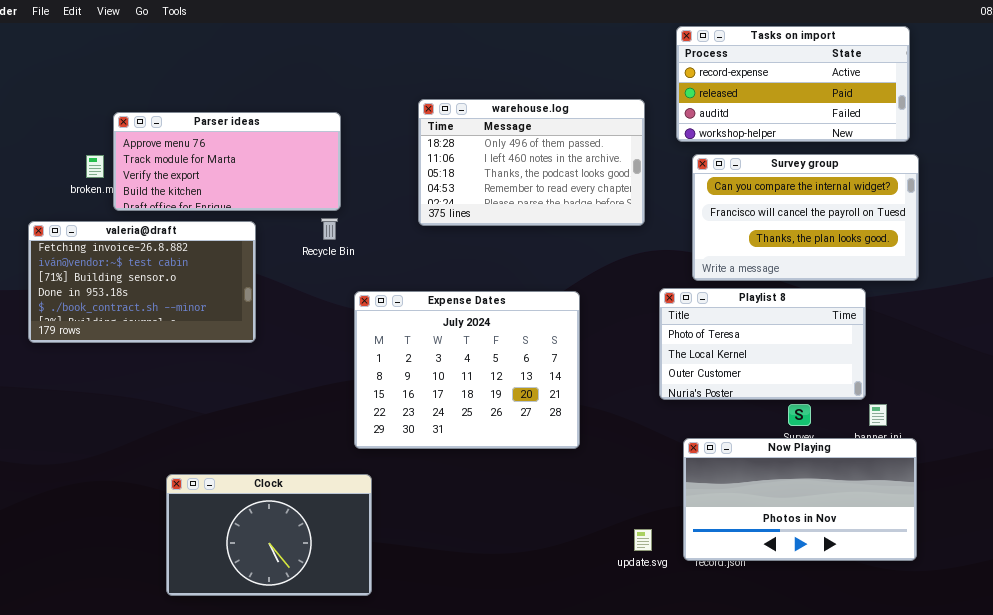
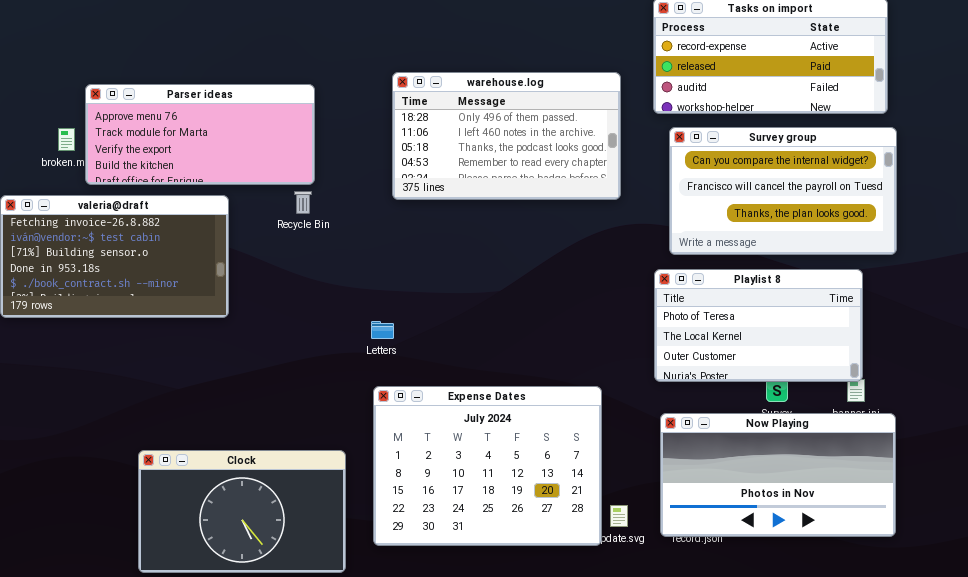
Playlist 8: [659,288,866,400] -> [654,269,863,382], moved
Expense Dates: [354,291,580,449] -> [373,386,602,546], moved

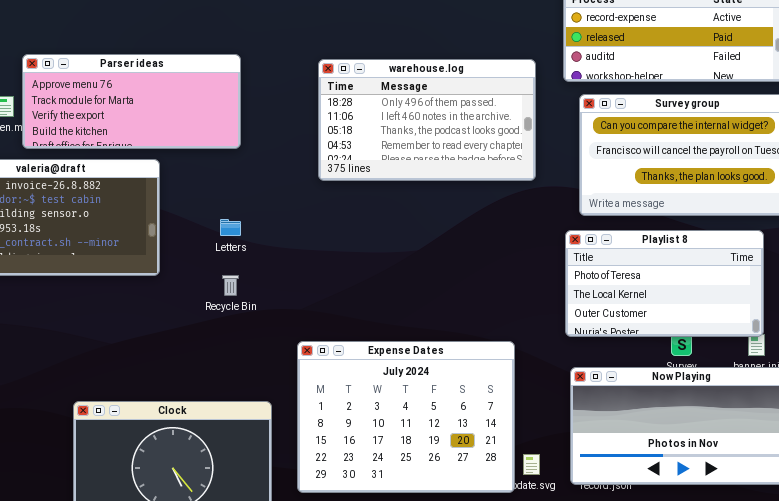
warehouse.log: [392,72,621,200] -> [318,59,536,181], moved
Recycle Bin: [294,191,312,214] -> [222,275,239,296], moved
Letters: [371,321,394,339] -> [220,219,241,236], moved

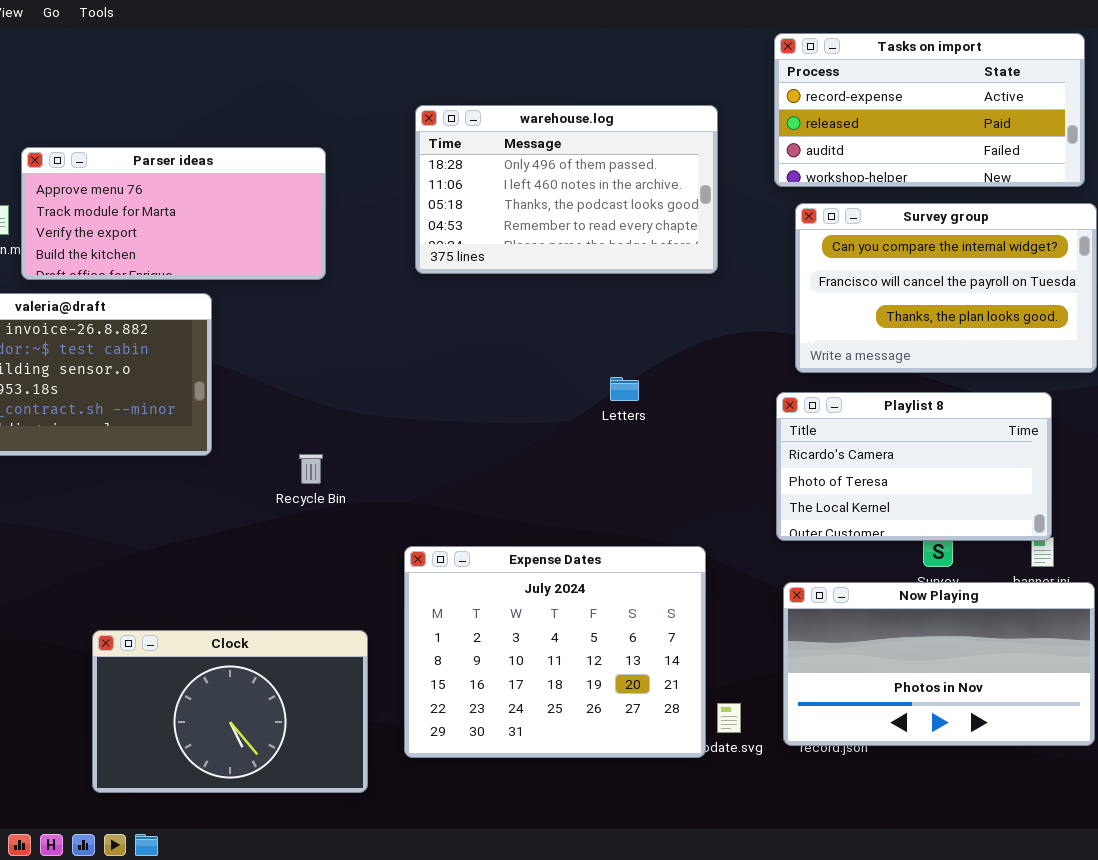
warehouse.log: [318,59,536,181] -> [415,105,718,274], moved
Letters: [220,219,241,236] -> [610,377,639,401], moved
Playlist 8: [565,230,764,337] -> [776,392,1052,541], scrolled up 1 row

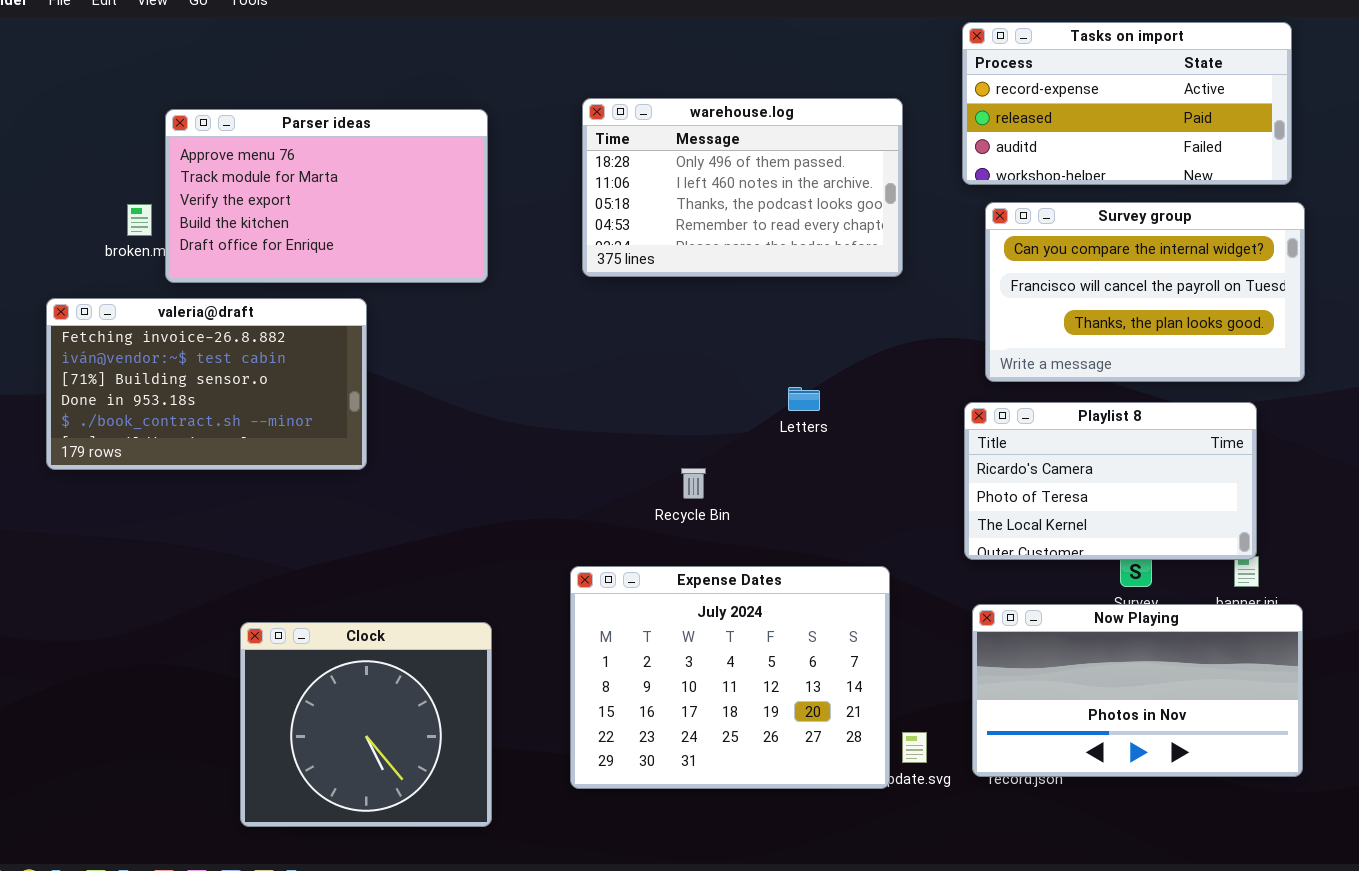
Parser ideas: [21,147,326,280] -> [165,109,488,283], resized
Recycle Bin: [299,454,323,484] -> [681,468,706,499], moved
Clock: [92,630,368,793] -> [240,622,492,827], resized

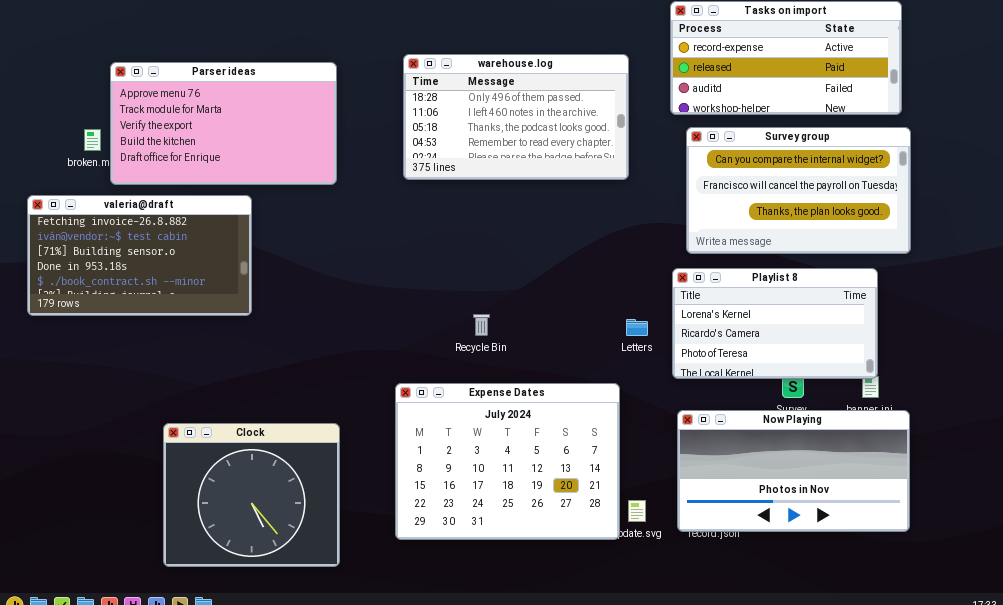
Letters: [788,387,820,411] -> [626,319,648,336], moved
Playlist 8: [964,402,1257,560] -> [672,268,878,379], scrolled up 1 row

